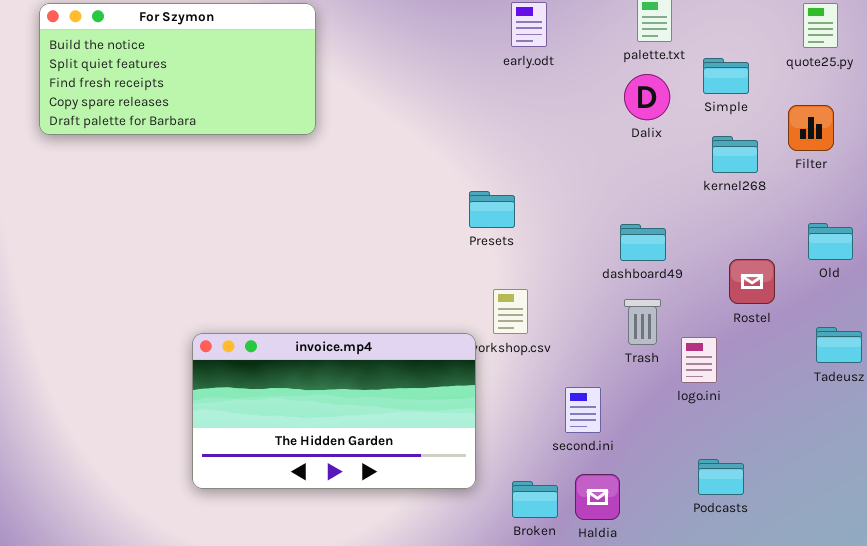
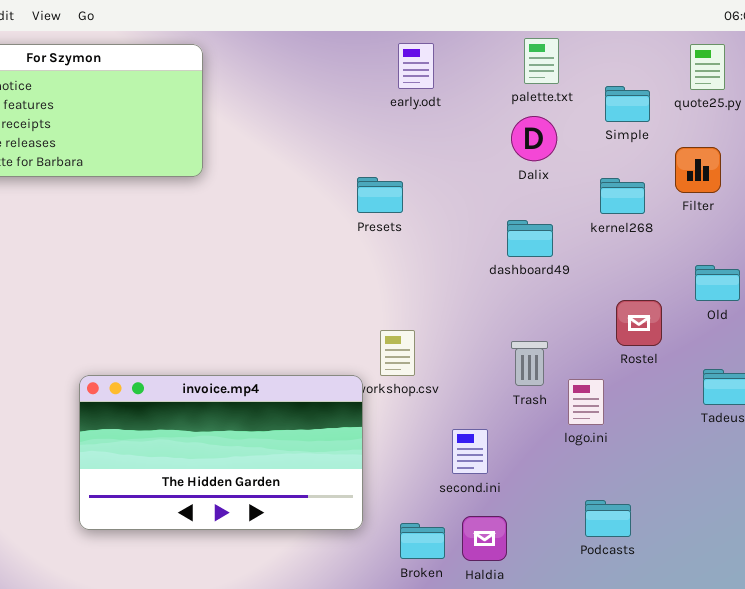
Simple: [703,58,749,94] -> [605,86,650,122], moved
Presets: [469,191,515,228] -> [357,177,403,213], moved
dashboard49: [620,224,666,261] -> [507,220,553,257], moved

